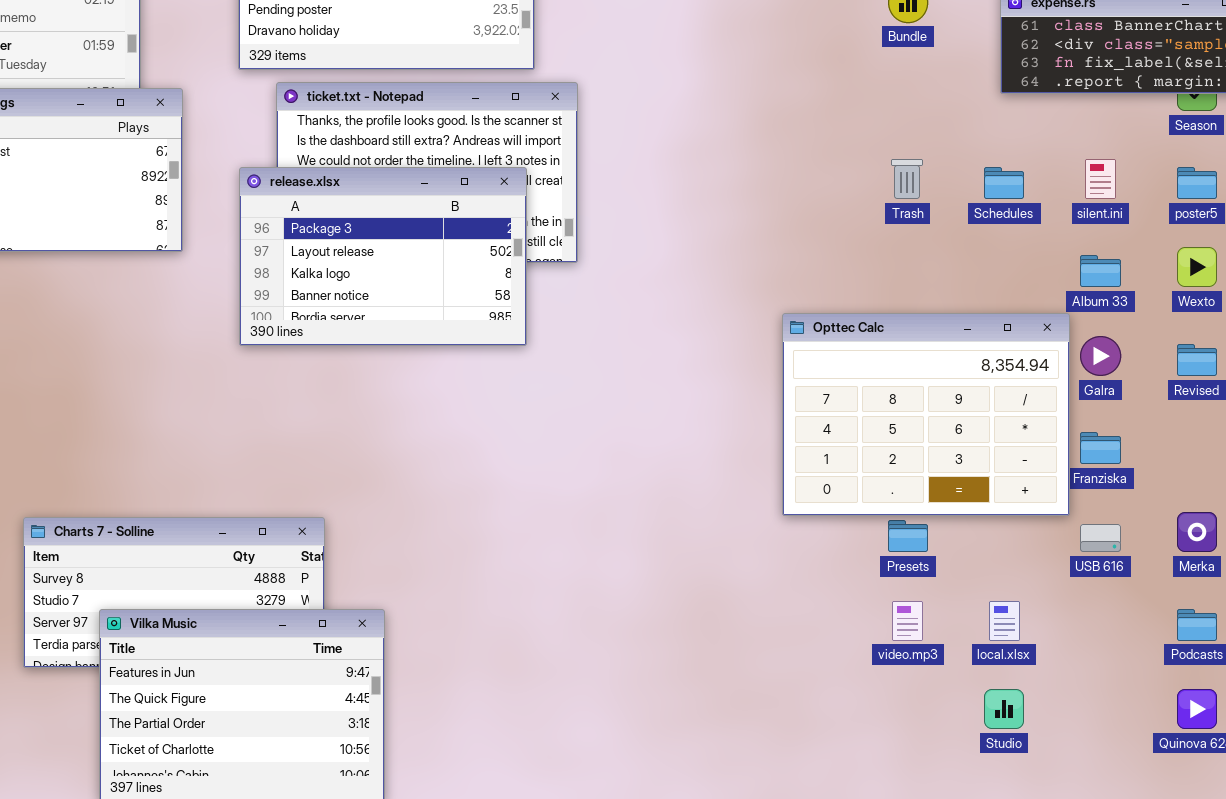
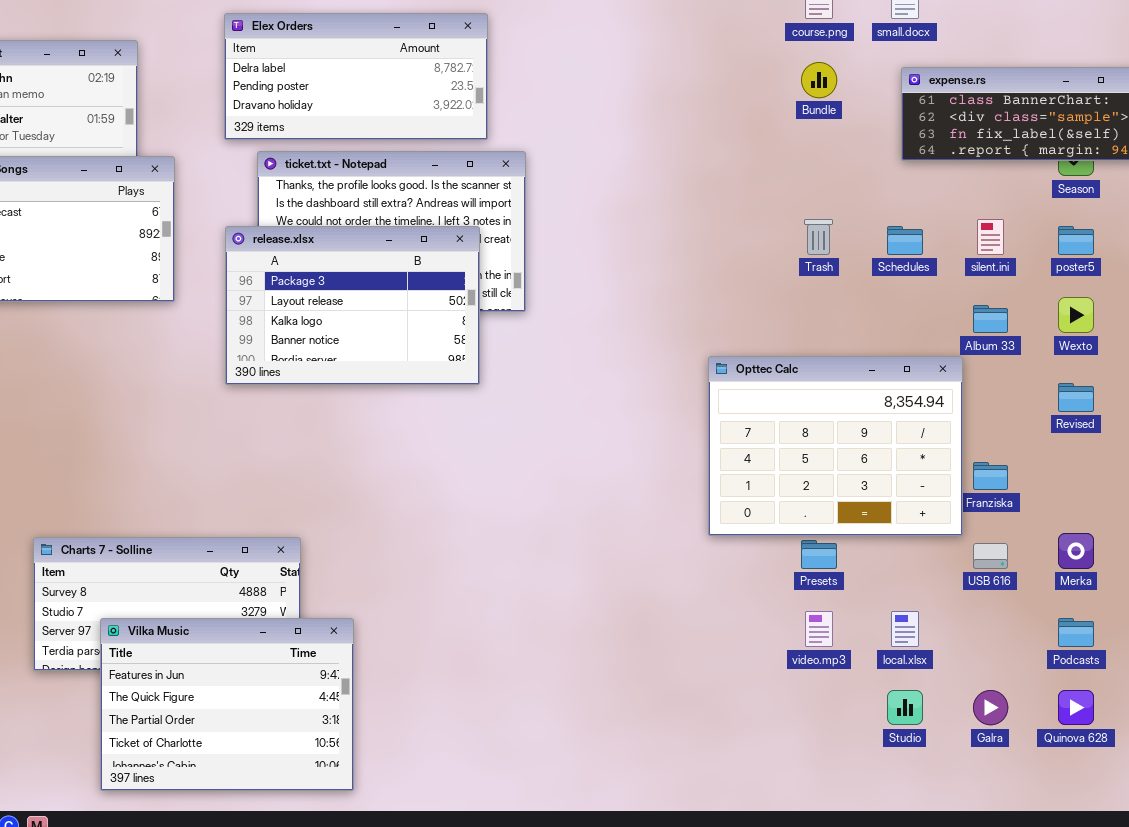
Galra: [1080,336,1121,376] -> [973,690,1008,725], moved

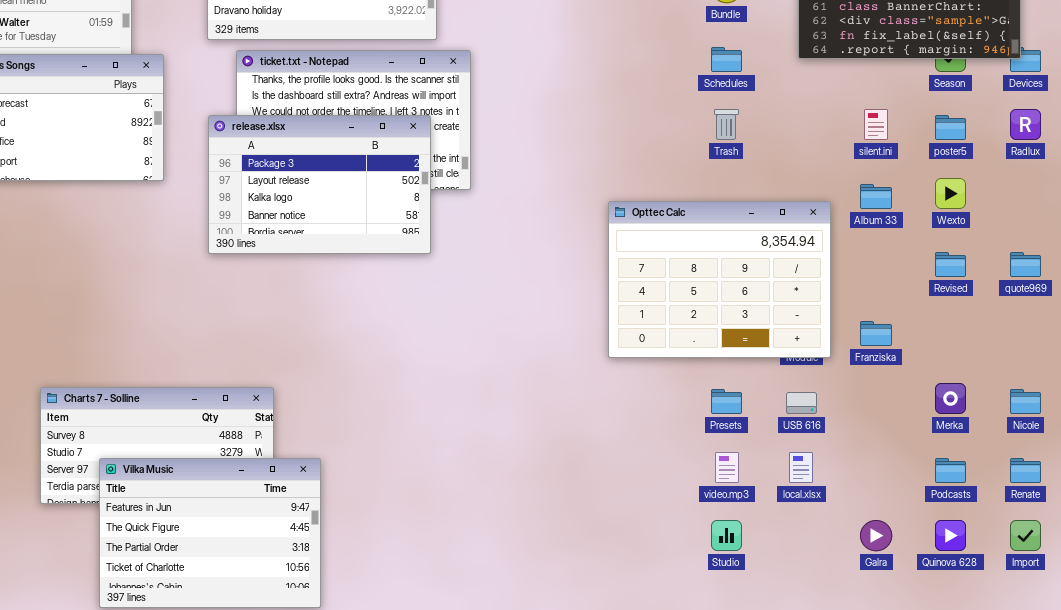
Schedules: [887,226,923,255] -> [711,47,742,72], moved
Opttec Calc: [708,356,963,536] -> [608,201,831,358], moved
USB 616: [973,543,1008,569] -> [786,392,817,414], moved
Studio: [887,690,923,725] -> [711,520,742,551], moved

